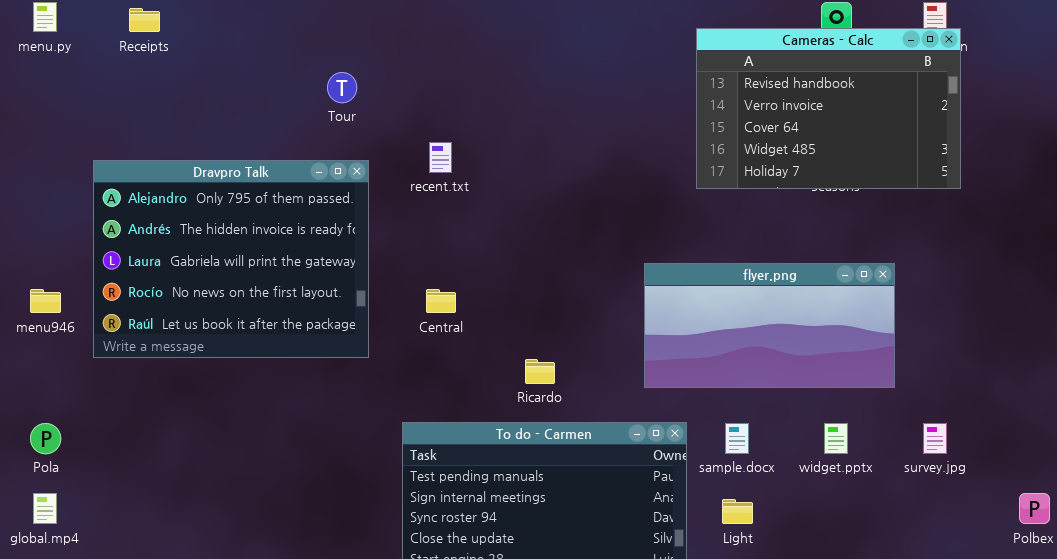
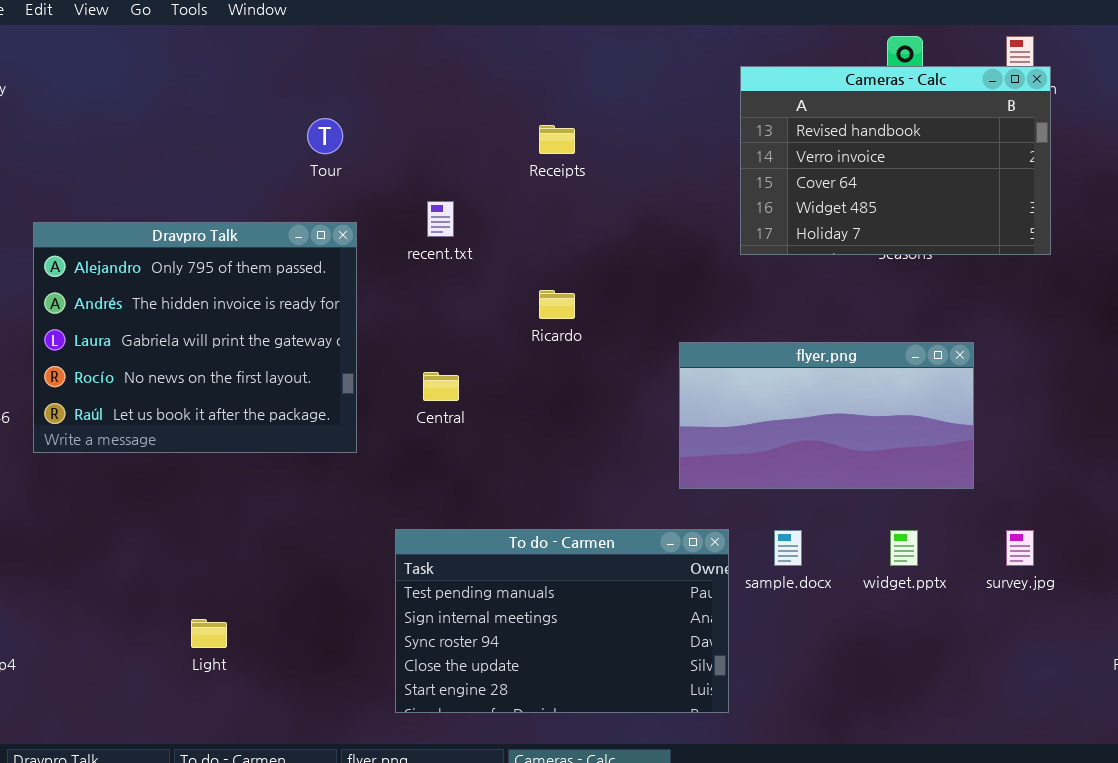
Receipts: [129,8,160,32] -> [539,125,575,154], moved
Ricardo: [525,359,555,384] -> [539,290,575,319], moved
Light: [722,499,753,524] -> [191,619,227,648], moved

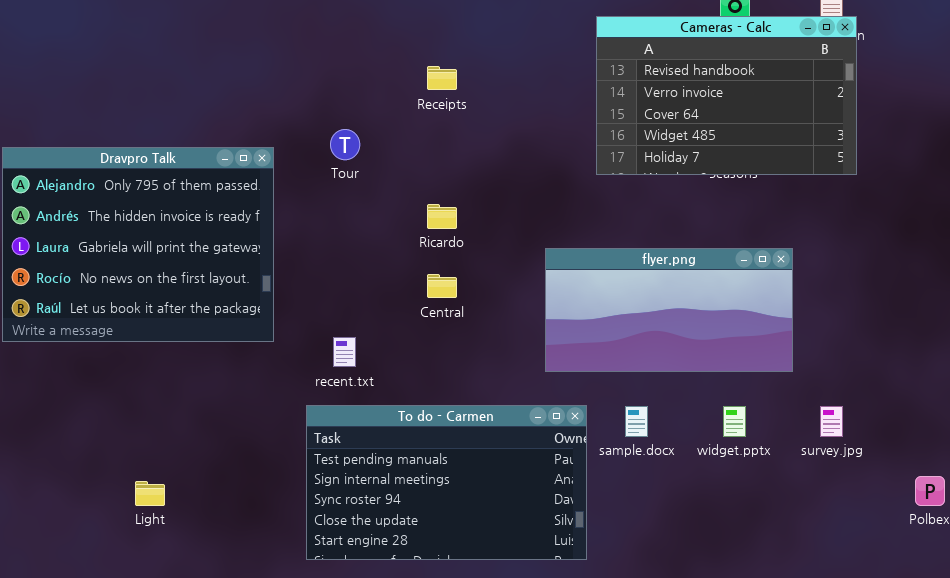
Tour: [307,118,343,154] -> [330,129,360,160], moved
recent.txt: [427,201,454,237] -> [333,337,356,367], moved
Central: [423,372,459,401] -> [427,274,457,298], moved

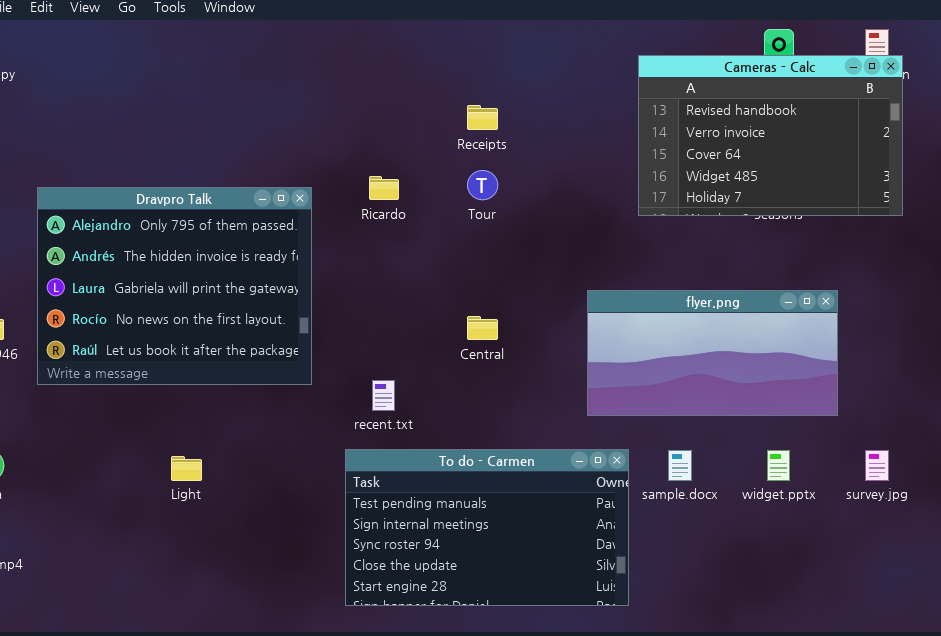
Tour: [330,129,360,160] -> [467,170,498,200], moved
Ricardo: [427,204,457,229] -> [369,176,399,200], moved
Light: [135,481,165,506] -> [171,456,202,481], moved

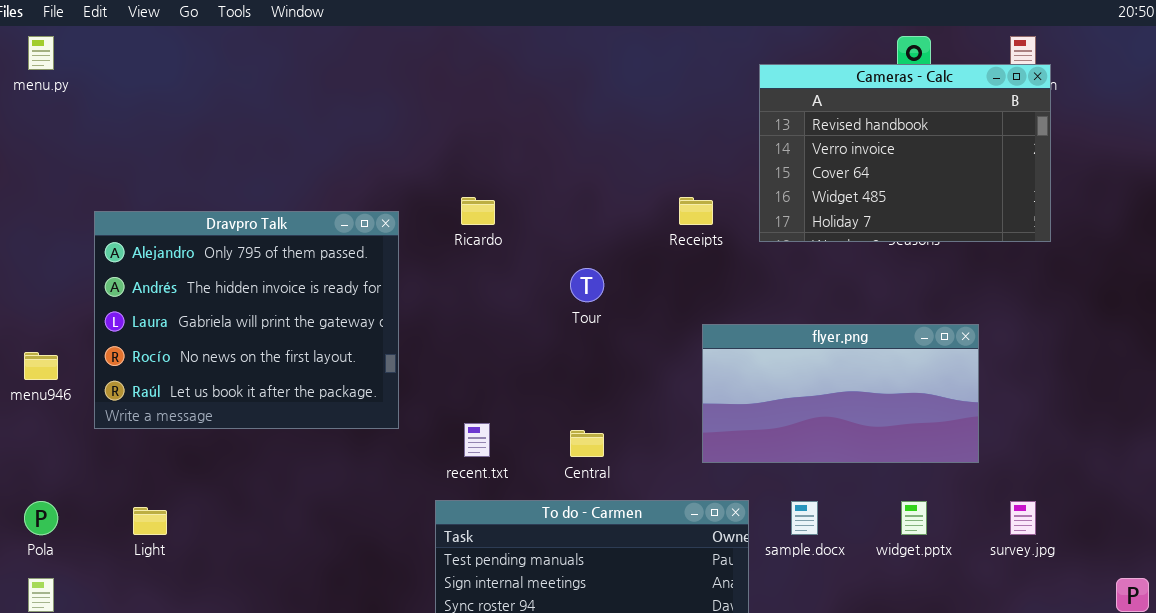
Receipts: [467,105,498,130] -> [679,197,713,225], moved
Tour: [467,170,498,200] -> [570,268,604,302], moved
Central: [467,316,498,340] -> [570,430,604,457], moved
Light: [171,456,202,481] -> [133,507,167,535], moved

